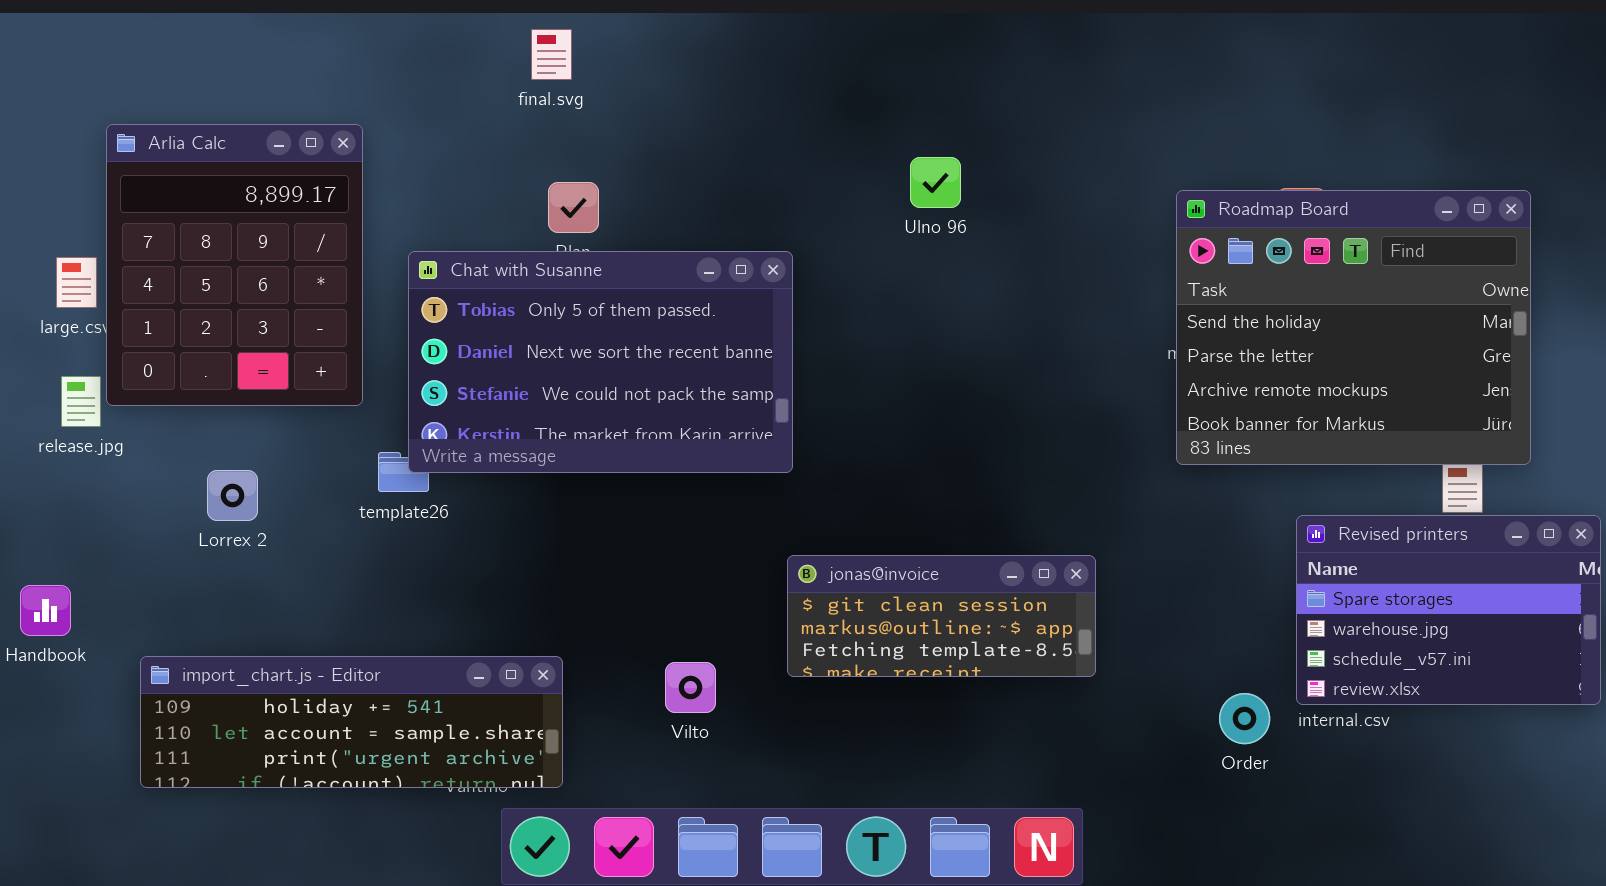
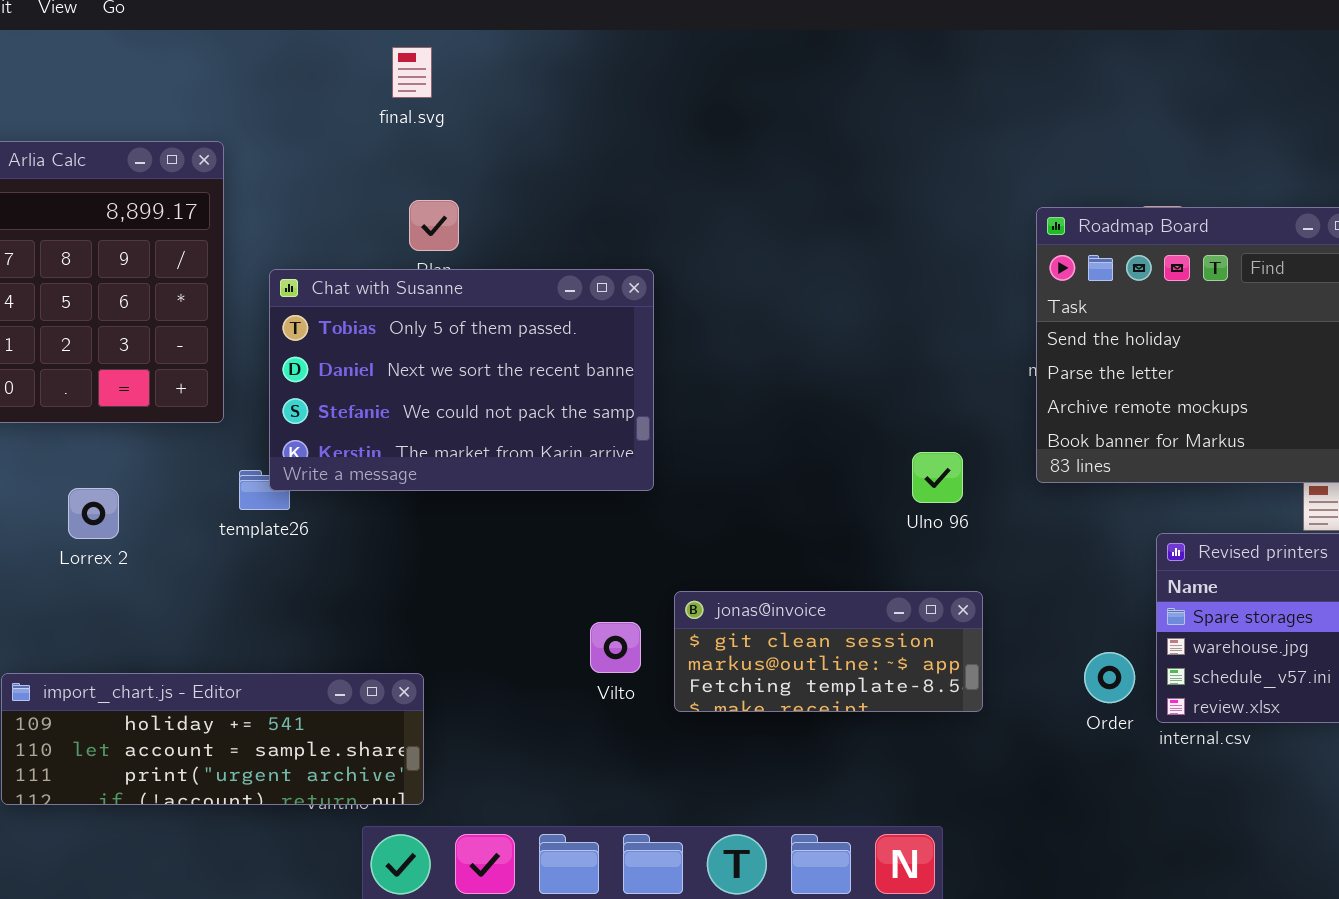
Ulno 96: [910,157,961,208] -> [912,452,963,503], moved
jonas@invoice: [787,555,1096,677] -> [674,591,983,712], moved
Vilto: [665,662,716,713] -> [590,622,641,673], moved
Order: [1219,693,1270,744] -> [1084,652,1135,703], moved

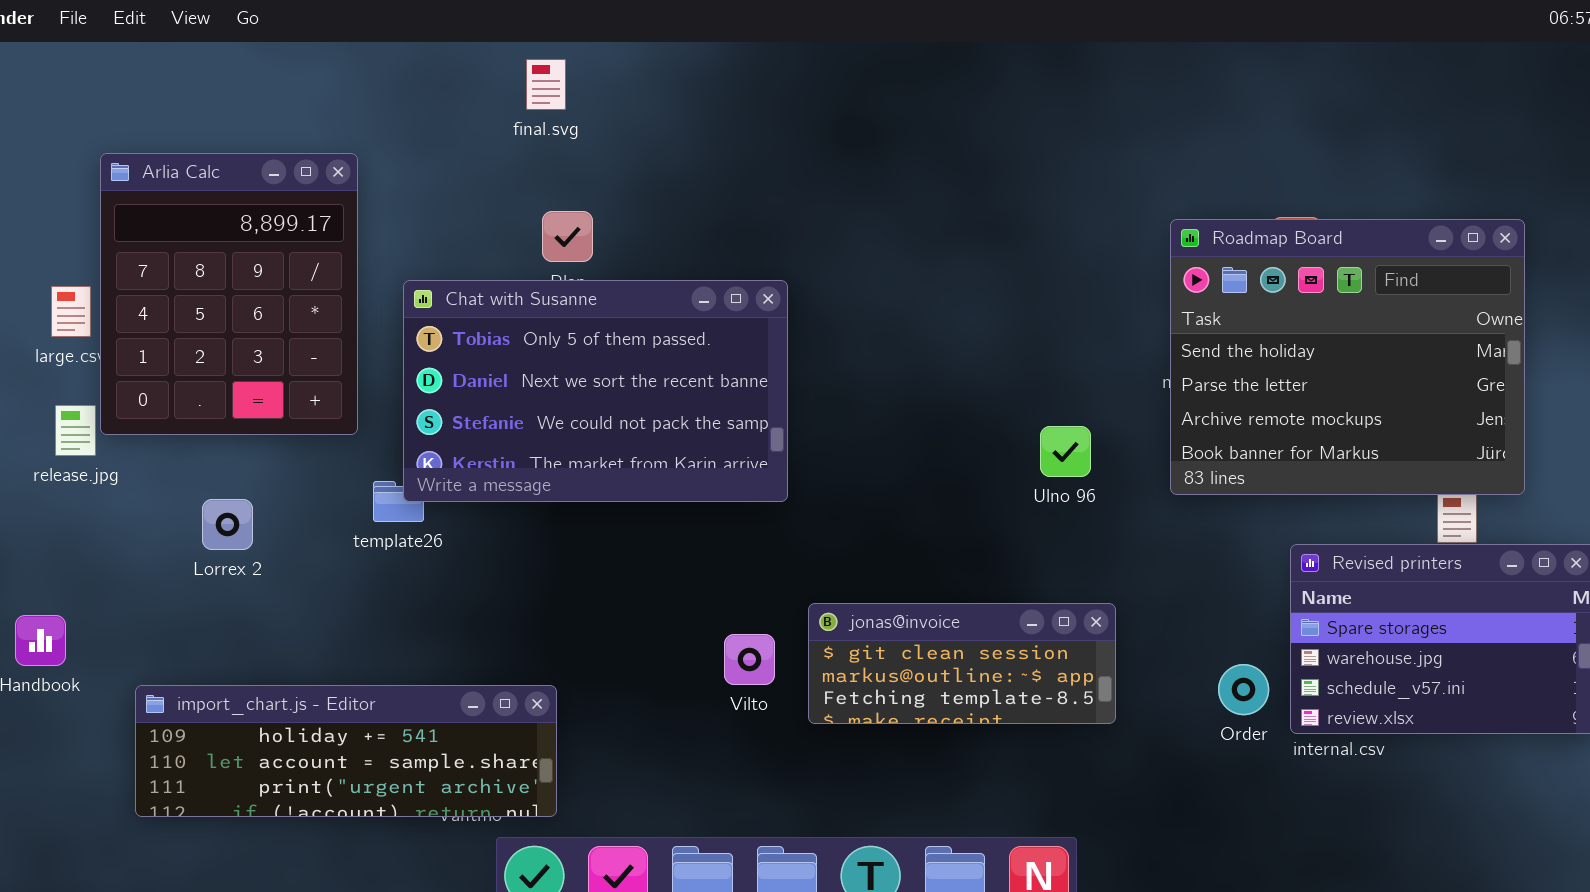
Ulno 96: [912,452,963,503] -> [1040,426,1091,477], moved

